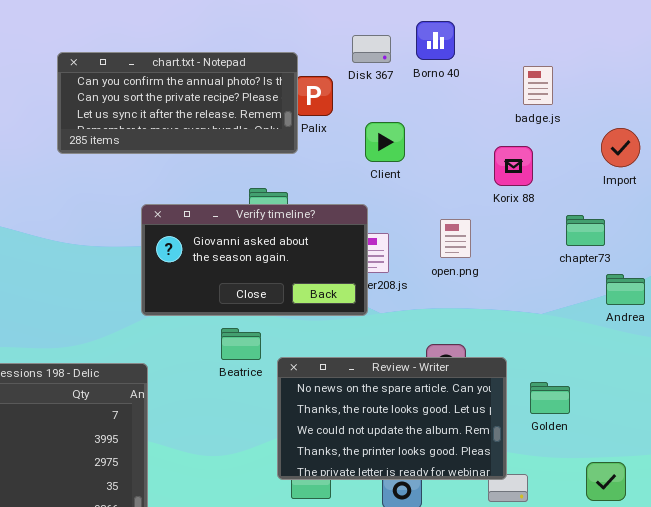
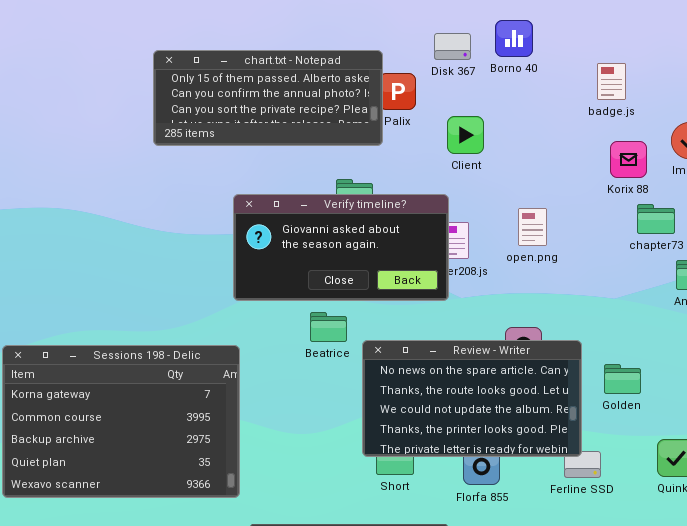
chart.txt - Notepad: [57,52,298,154] -> [153,50,383,146], scrolled up 1 row
Korix 88: [494,146,533,186] -> [610,141,647,178], moved

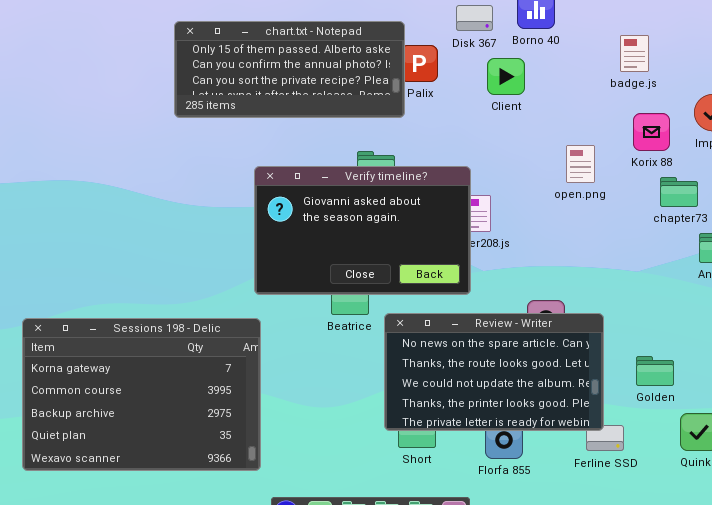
Client: [447,116,484,154] -> [487,58,525,95], moved
Verify timeline?: [233,194,449,301] -> [254,166,471,295], resized
open.png: [518,208,547,246] -> [566,145,595,183], moved
Golden: [604,364,641,394] -> [636,356,674,386], moved

